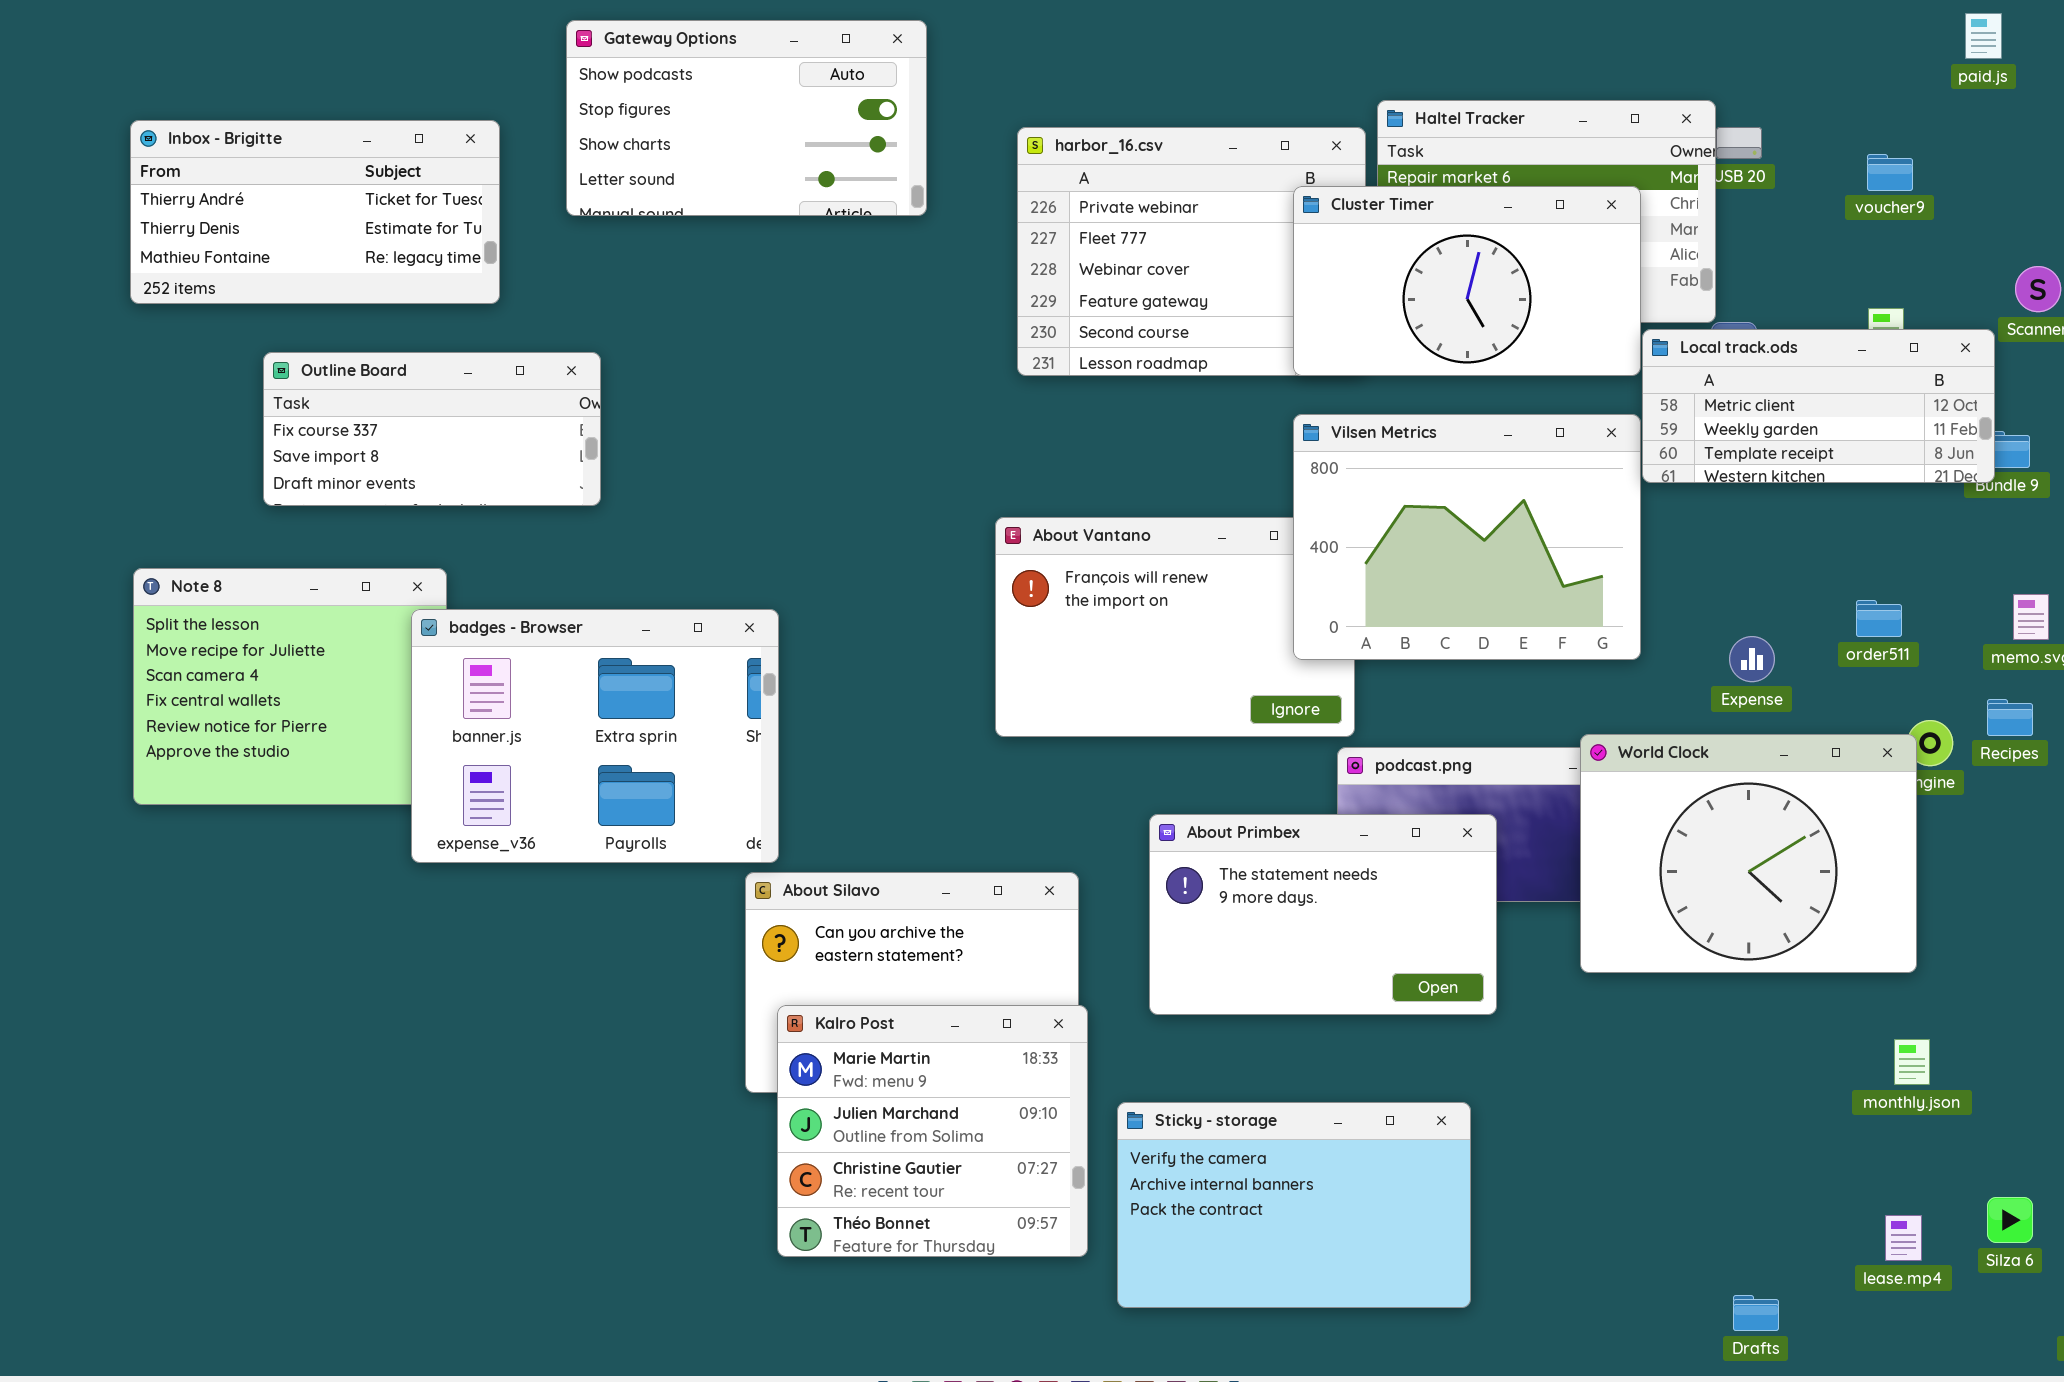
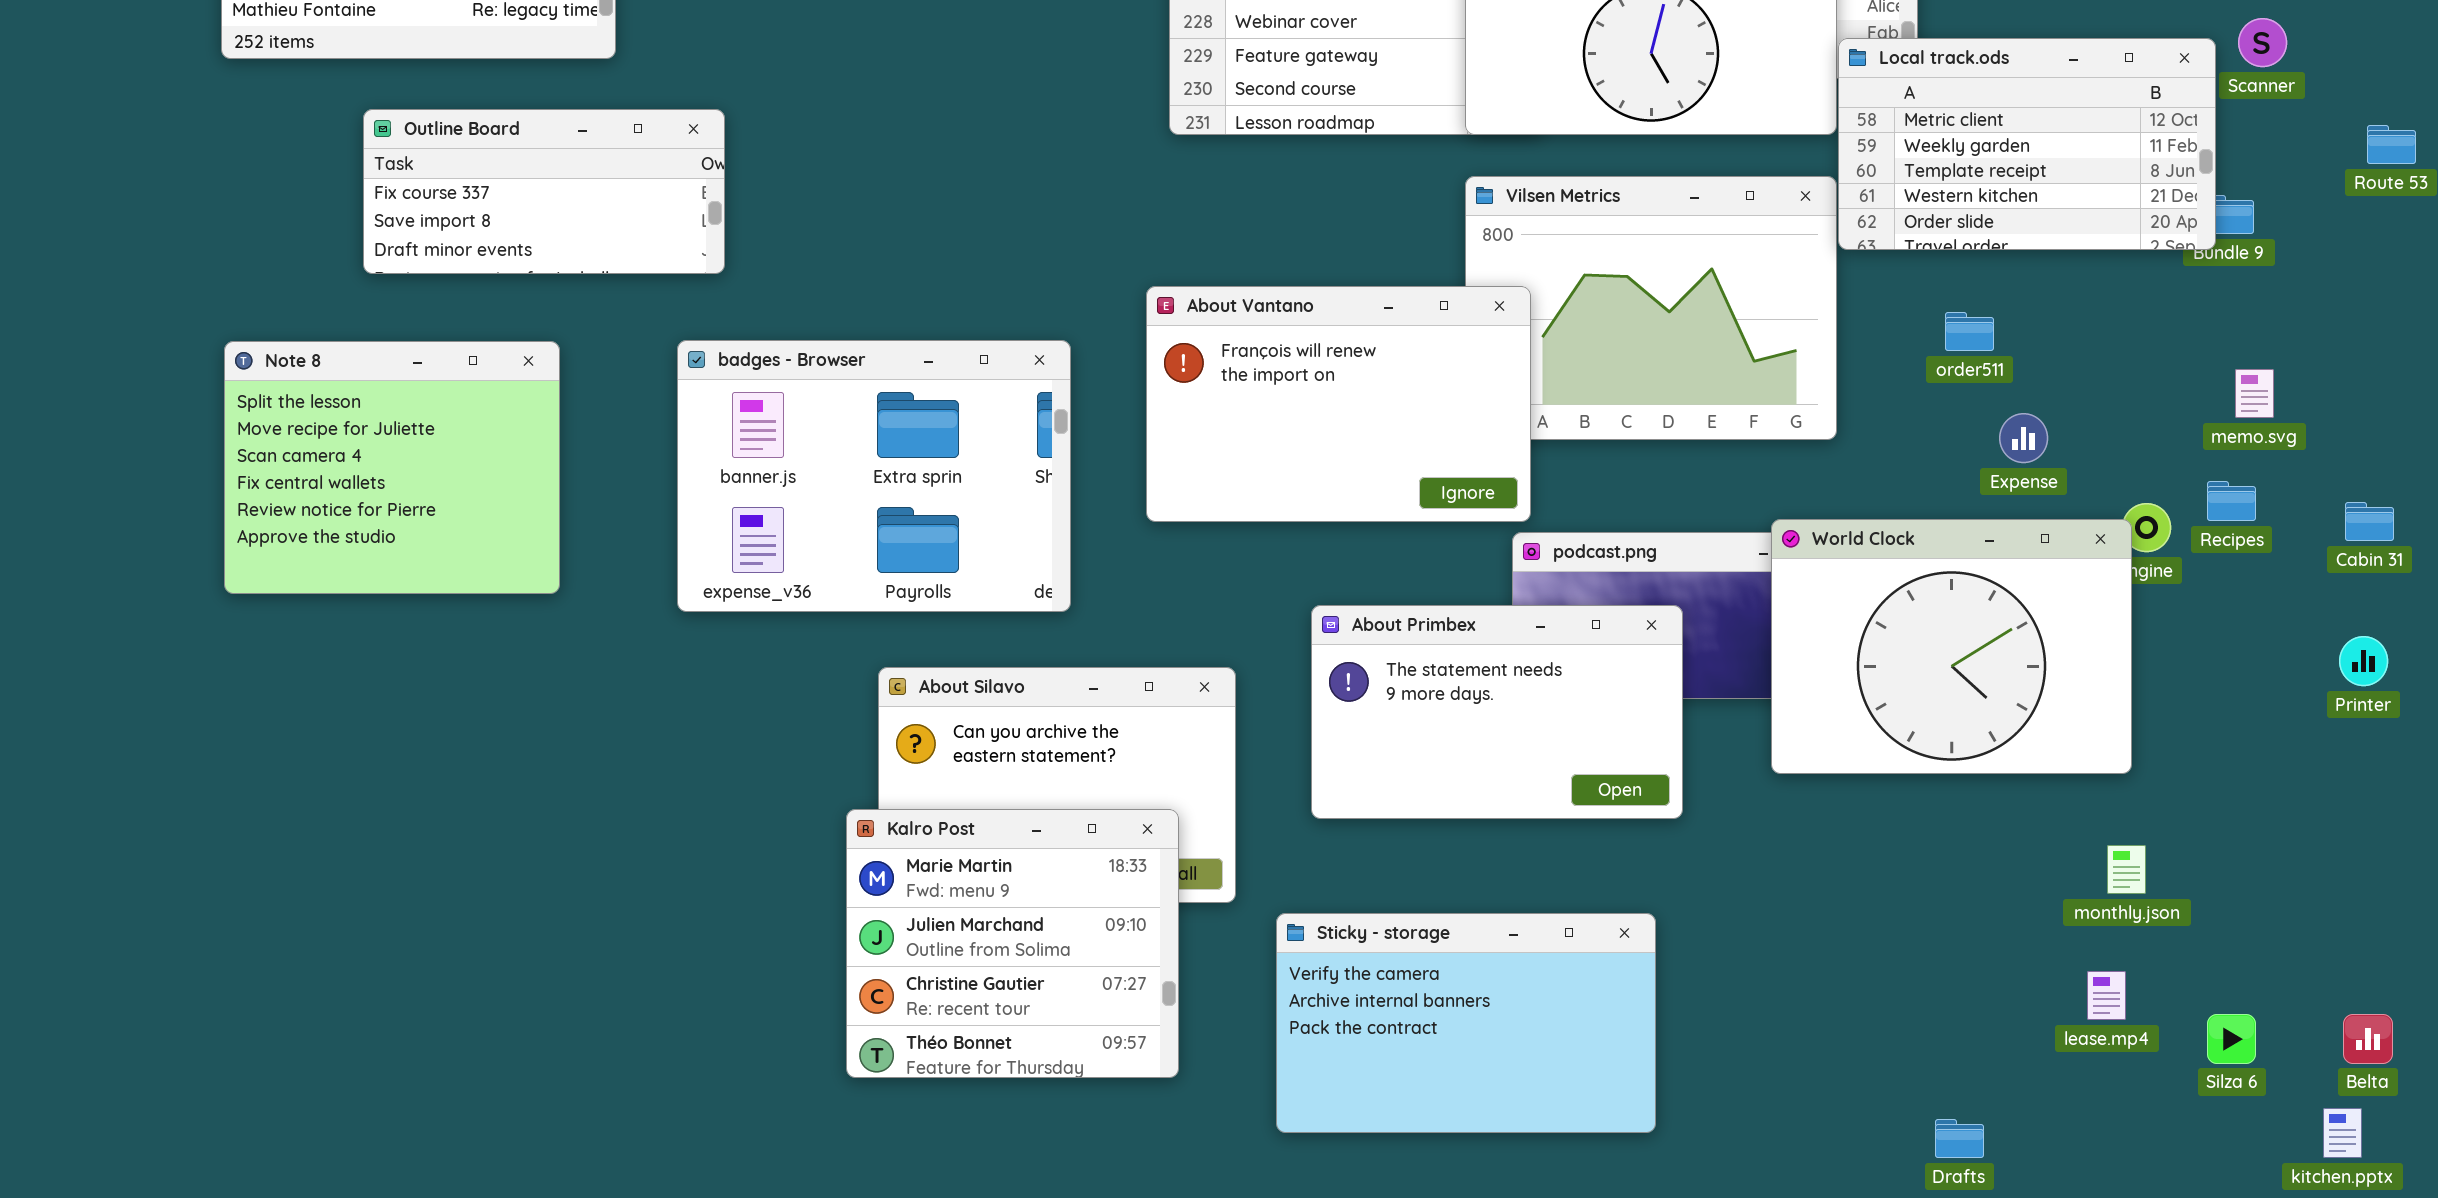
Local track.ods: [1642,329,1995,483] -> [1838,38,2216,250], resized
About Vantano: [995,517,1355,737] -> [1146,286,1531,522], raised
order511: [1856,600,1902,637] -> [1945,312,1994,351], moved
badges - Browser: [411,609,779,863] -> [677,340,1071,612], moved
Expense: [1729,636,1775,682] -> [1999,413,2048,463], moved
Kalro Post: [777,1005,1088,1257] -> [846,809,1179,1078], moved
lease.mp4: [1885,1215,1922,1261] -> [2087,971,2126,1020], moved

